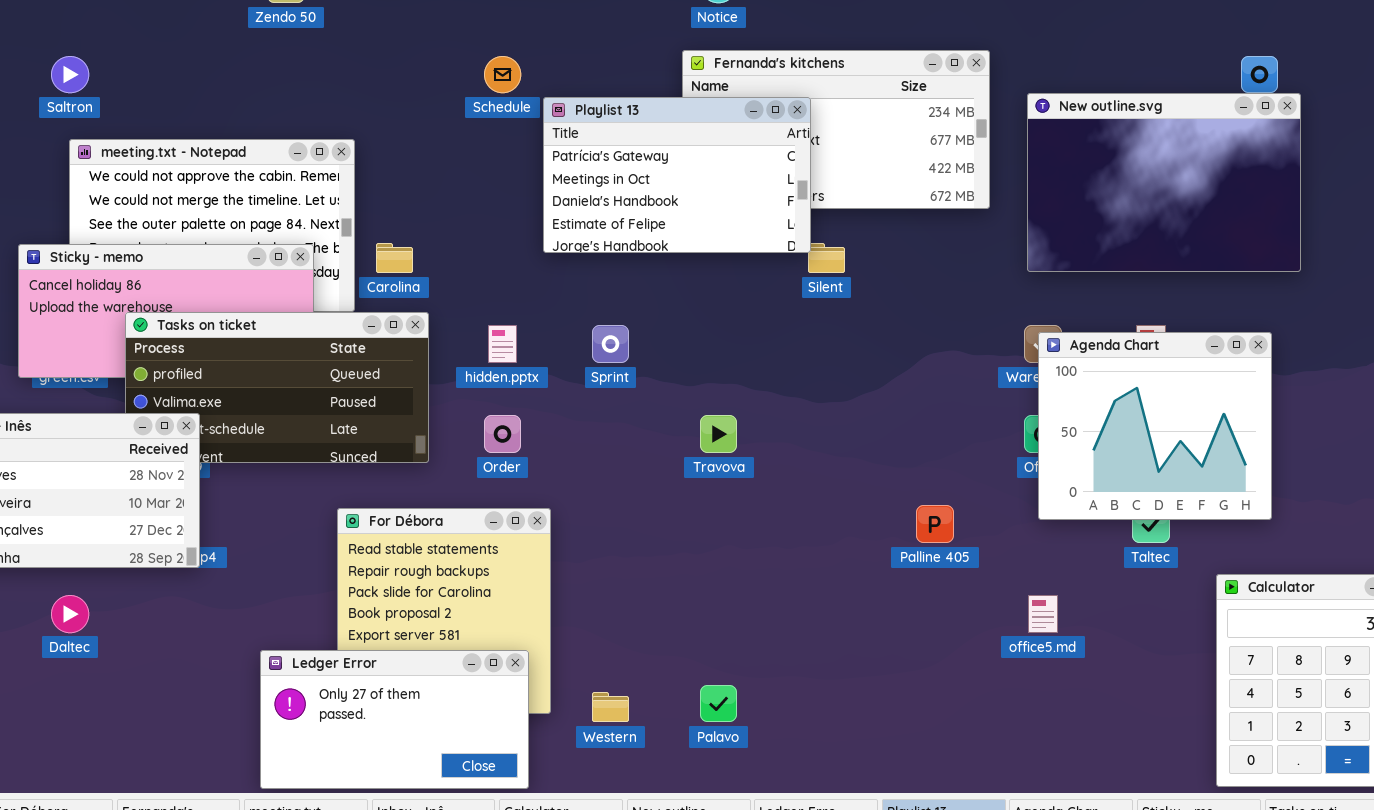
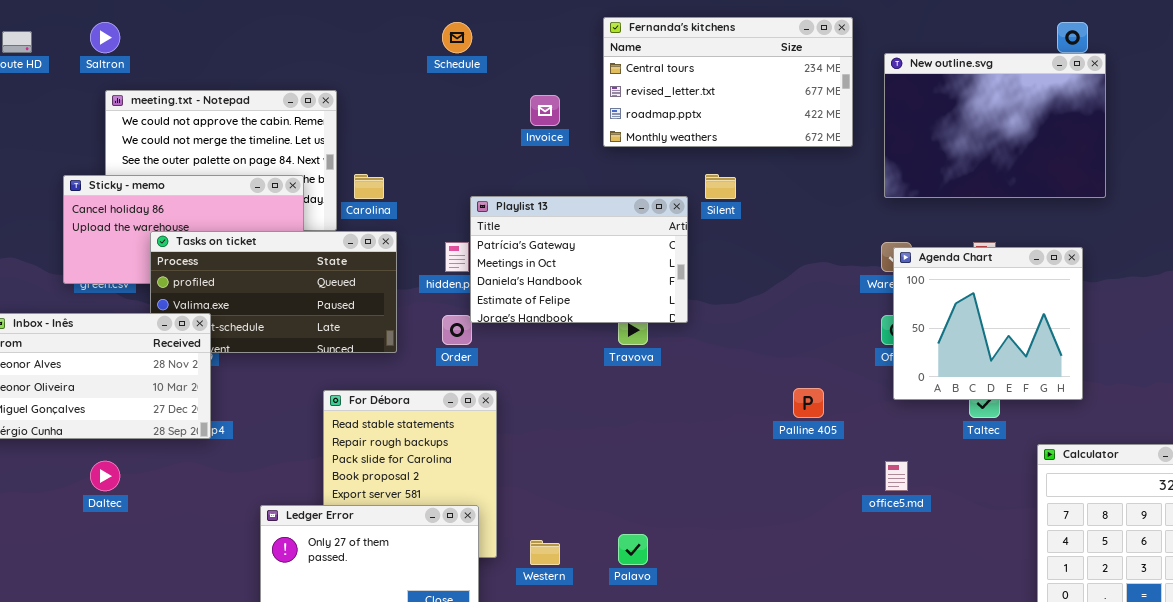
Playlist 13: [543,97,811,253] -> [470,196,688,323], moved

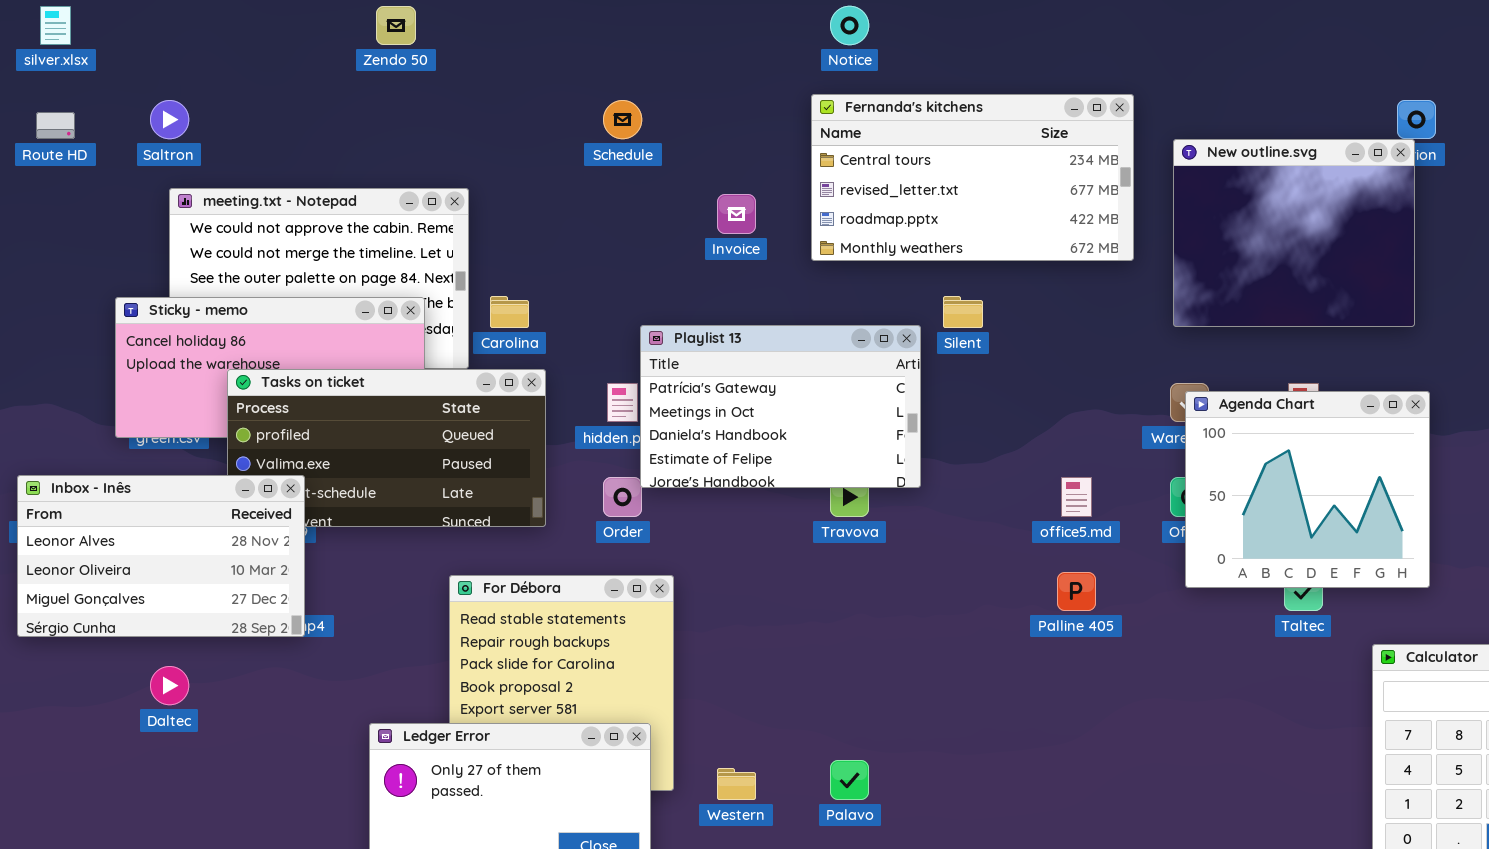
New outline.svg: [884,53,1106,198] -> [1173,139,1415,327], resized
office5.md: [885,461,908,491] -> [1061,477,1092,517], moved

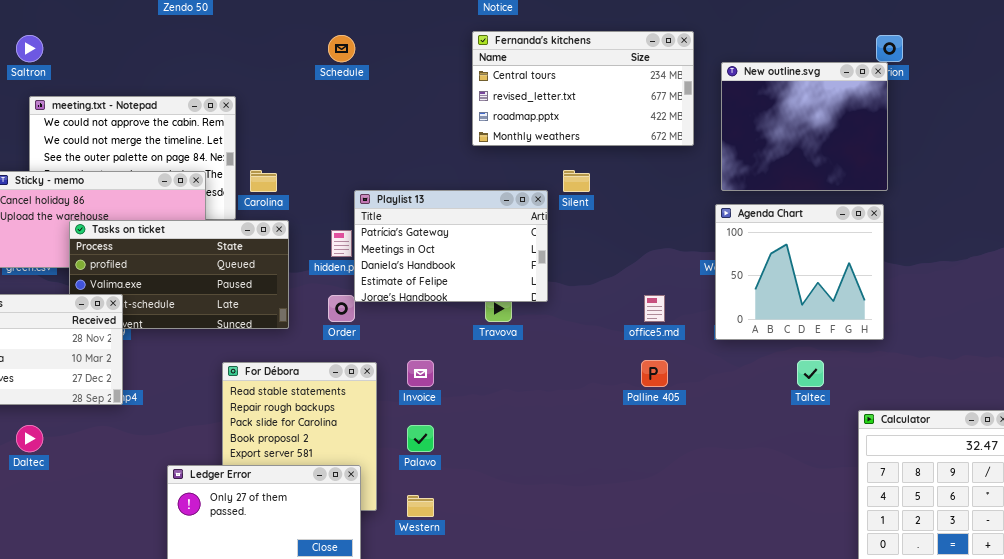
Invoice: [717,194,756,234] -> [407,360,434,387], moved
Agenda Chart: [1185,391,1430,588] -> [715,204,884,340], moved
Palavo: [830,760,869,800] -> [407,425,434,452], moved

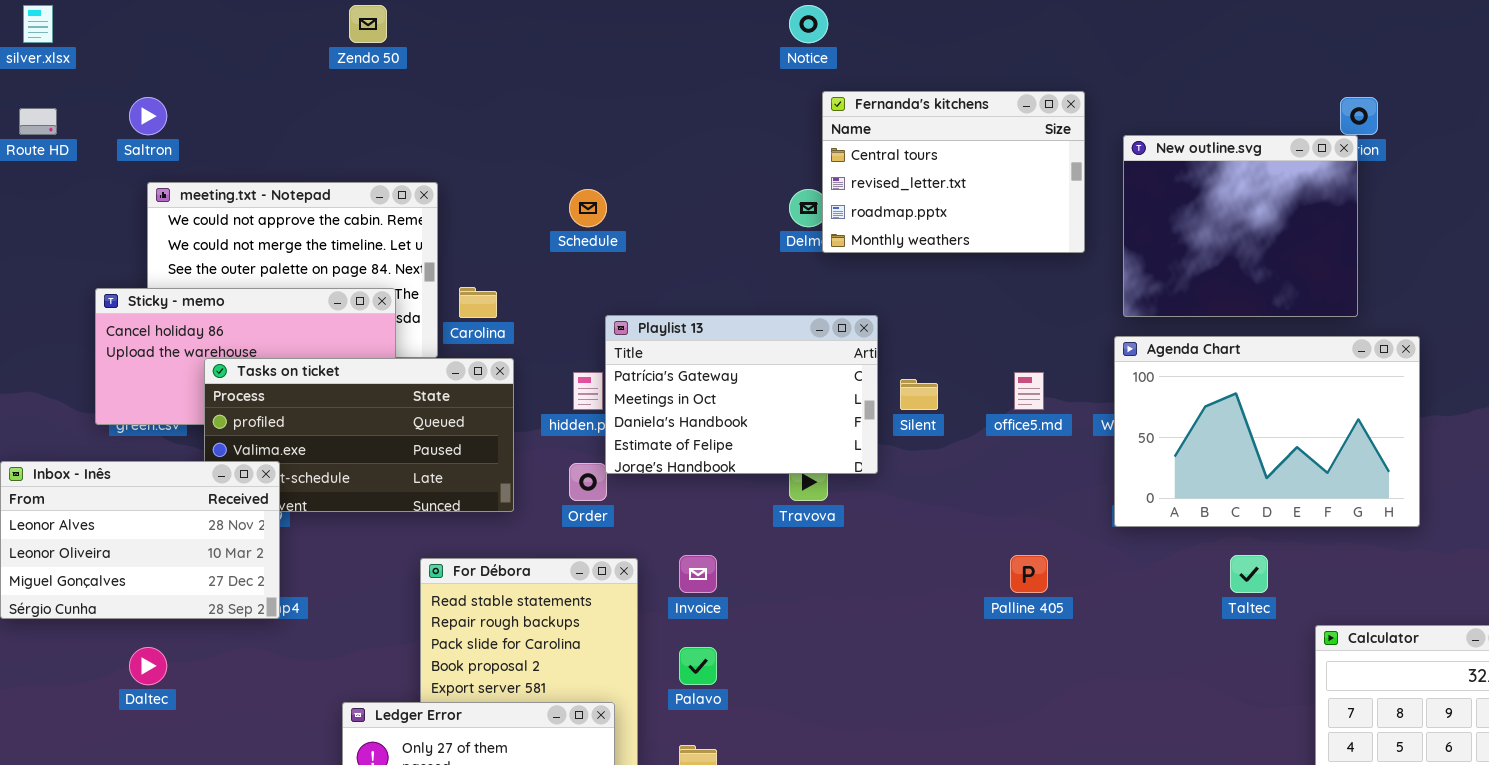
Fernanda's kitchens: [472,31,694,146] -> [822,91,1085,253], resized
Schedule: [328,35,355,62] -> [569,189,607,227], moved
Silent: [563,170,590,192] -> [900,379,938,410], moved
Agenda Chart: [715,204,884,340] -> [1114,336,1420,527], resized
office5.md: [644,295,665,322] -> [1014,372,1044,410], moved

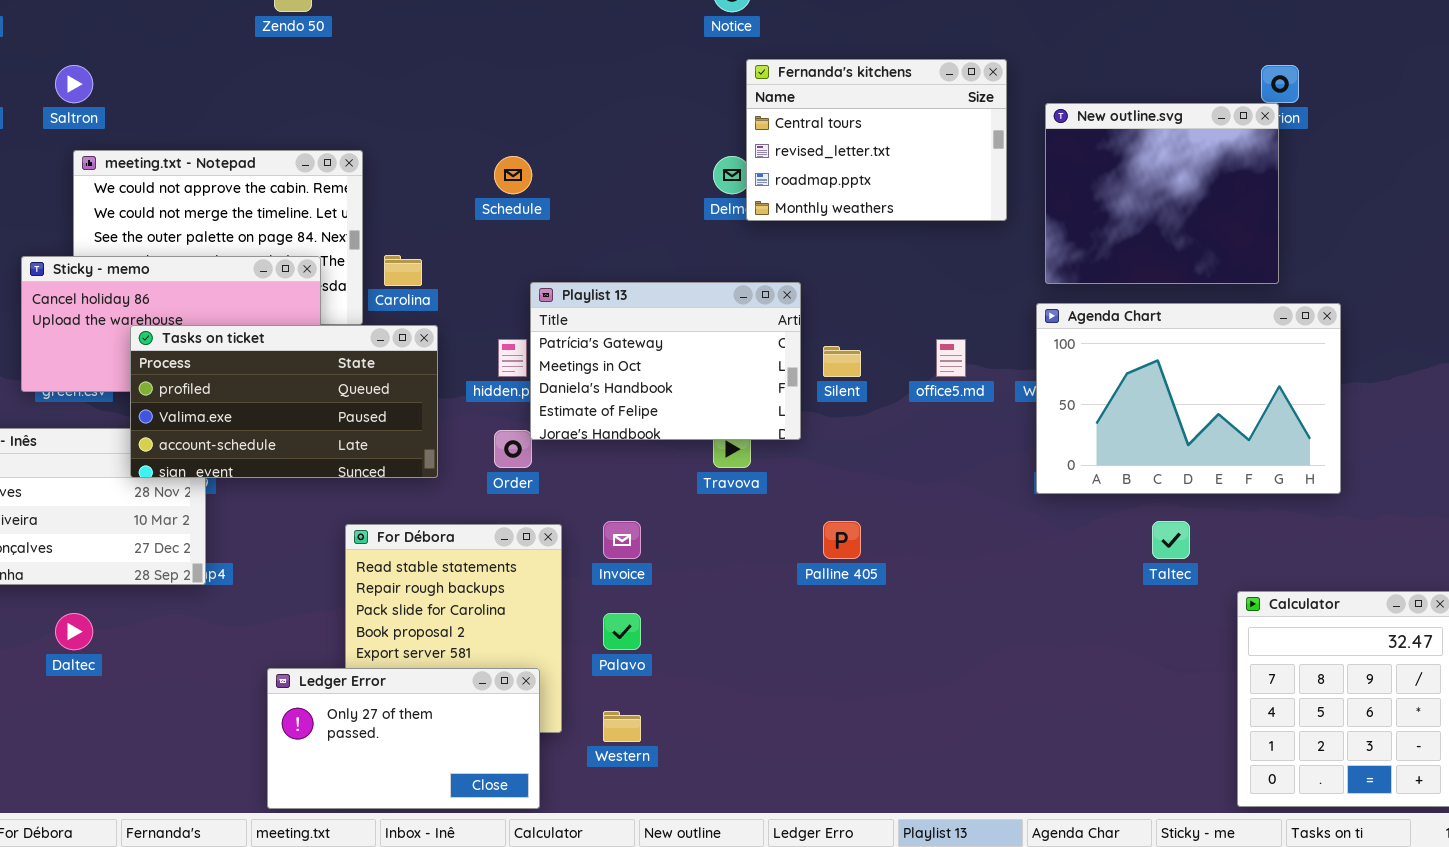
Tasks on ticket: [204,358,514,512] -> [130,325,438,478], raised
Palline 405: [1010,555,1048,593] -> [823,521,861,559], moved

